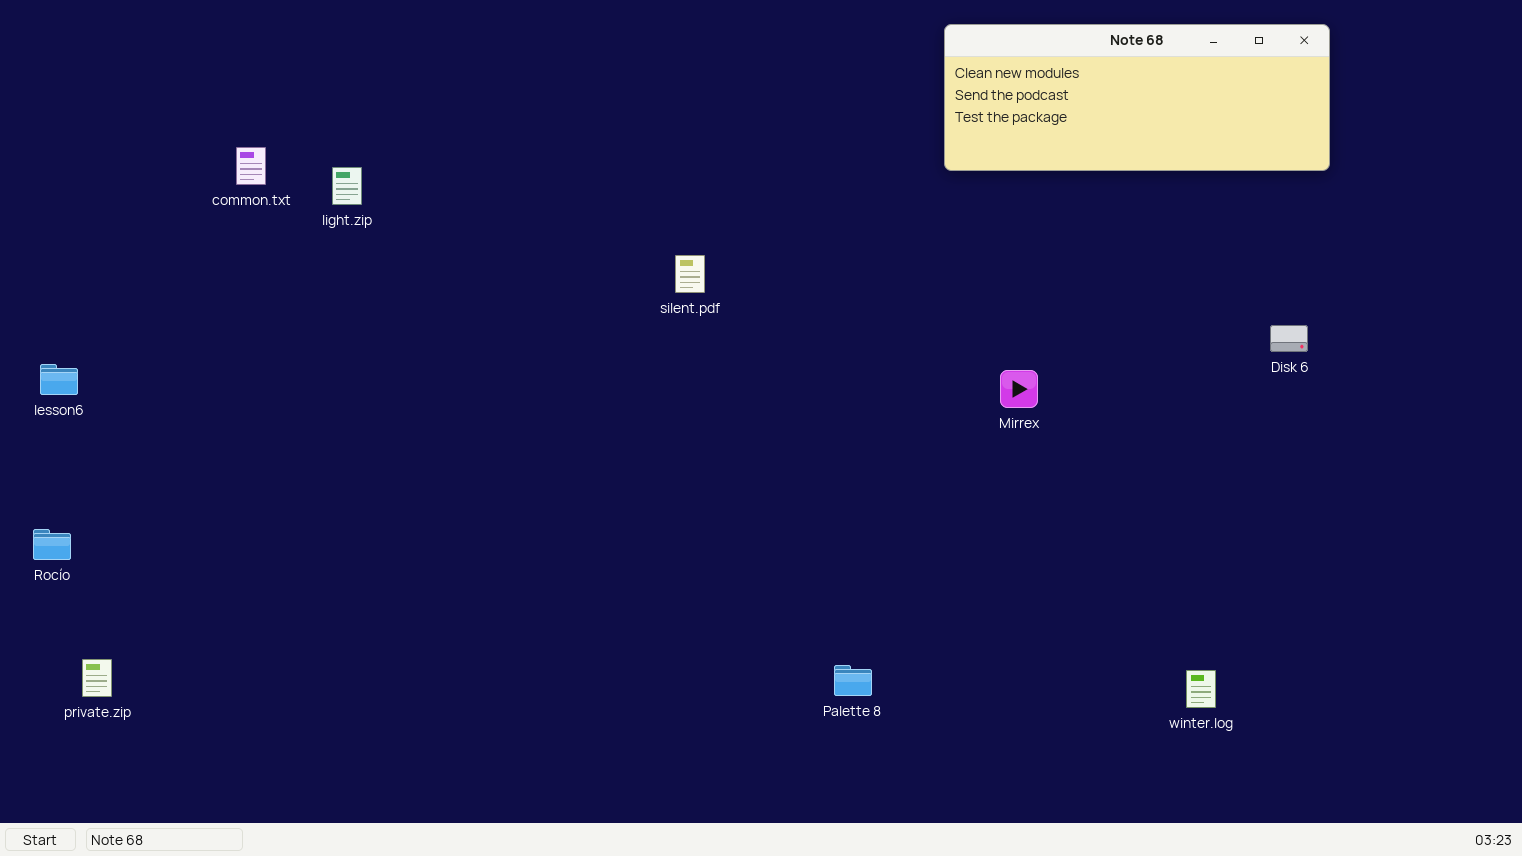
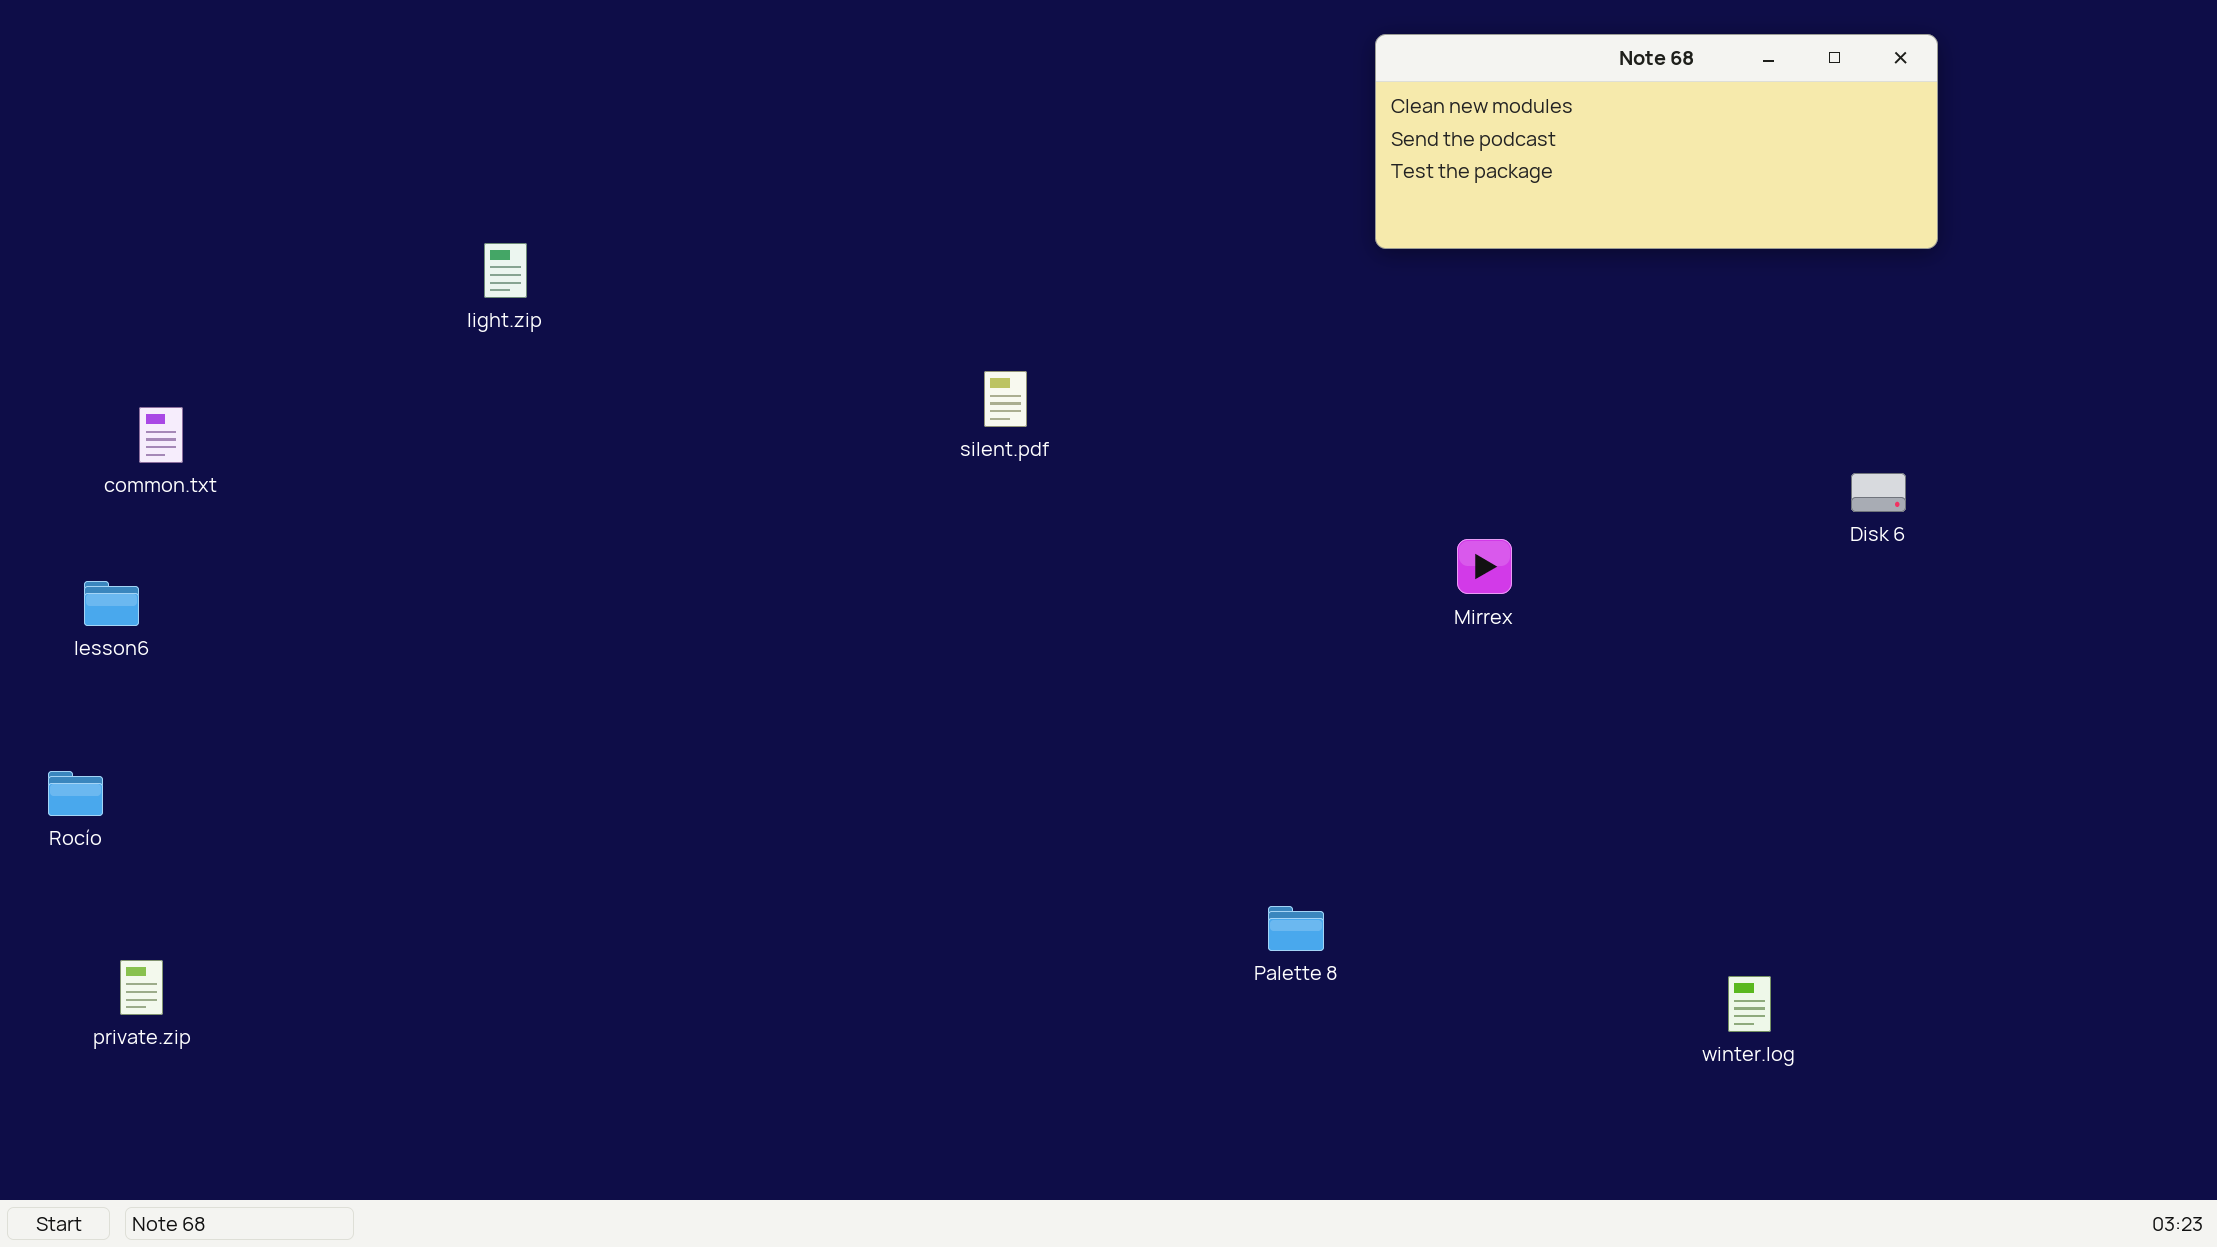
common.txt: [236,147,266,185] -> [139,407,183,463], moved
lesson6: [40,364,78,395] -> [84,581,139,626], moved
Palette 8: [834,665,872,696] -> [1268,906,1324,951], moved

